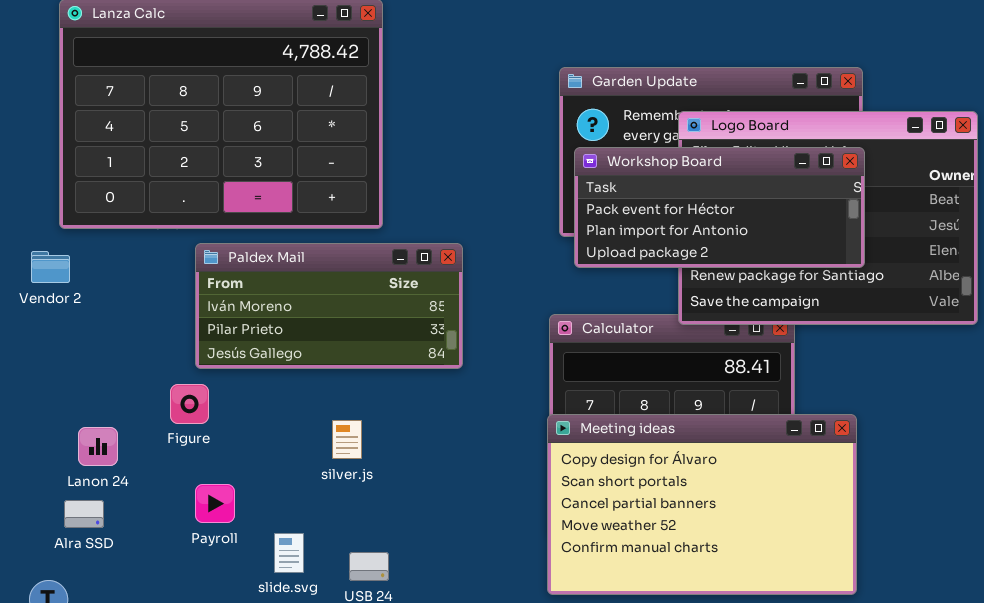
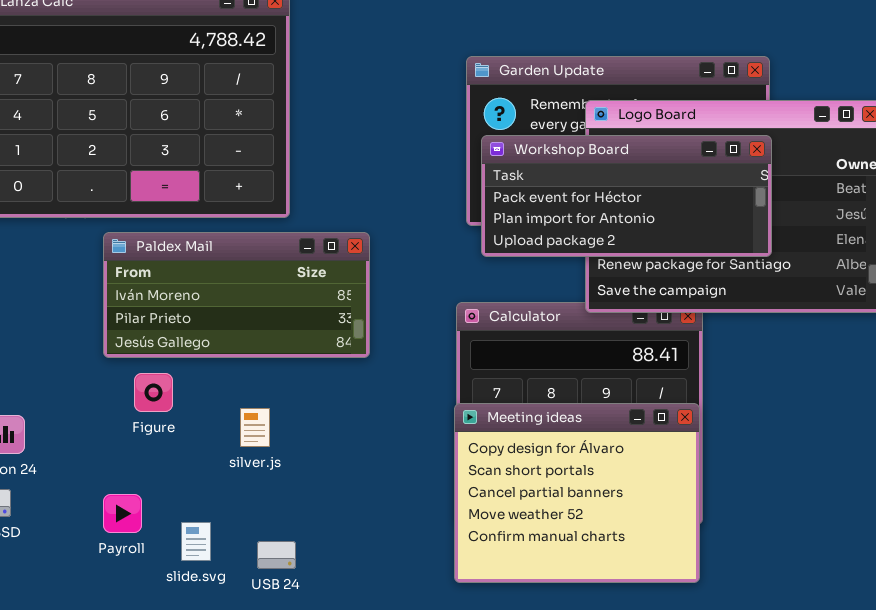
Figure: [170,384,209,424] -> [134,373,173,412], moved
Meeting ideas: [547,414,857,595] -> [454,403,700,583], resized
Payroll: [195,484,235,523] -> [103,494,142,533], moved

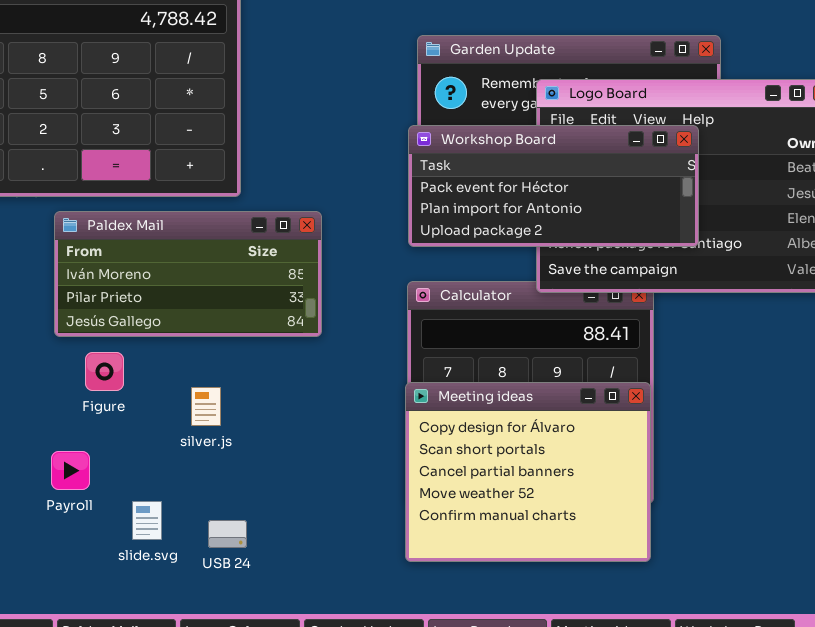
Workshop Board: [481,135,772,257] -> [408,125,699,247], moved
Payroll: [103,494,142,533] -> [51,451,90,490], moved

